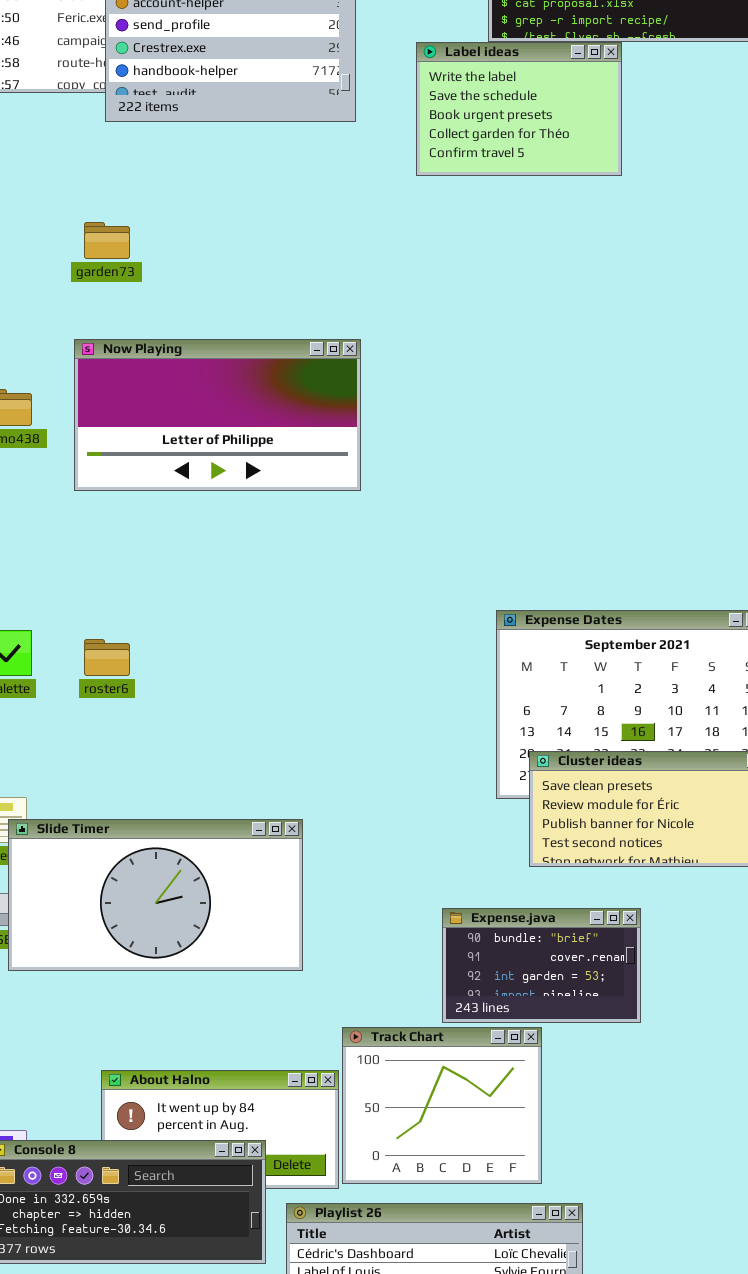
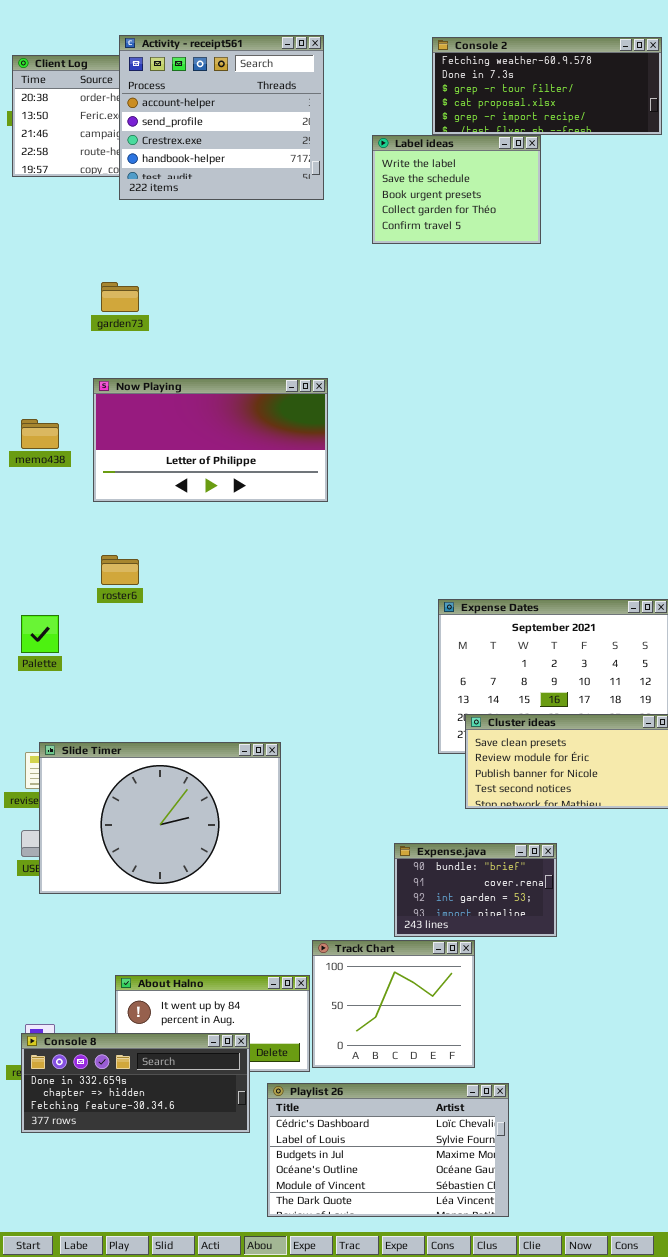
roster6: [84,639,130,676] -> [101,555,139,585], moved
Slide Timer: [8,819,303,971] -> [39,742,281,894], resized

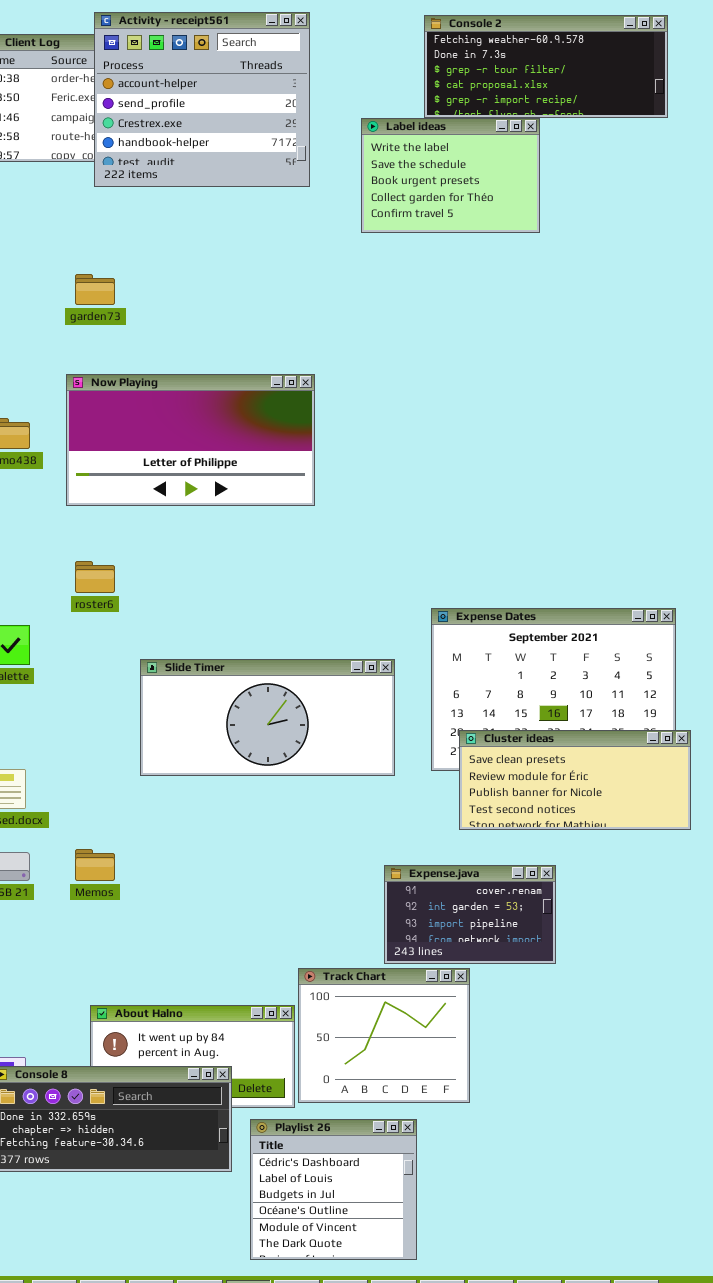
Slide Timer: [39,742,281,894] -> [140,659,395,776], moved, resized
Expense.java: [394,843,557,937] -> [384,865,556,964], scrolled down 1 row
Playlist 26: [267,1083,509,1217] -> [250,1119,417,1260], resized

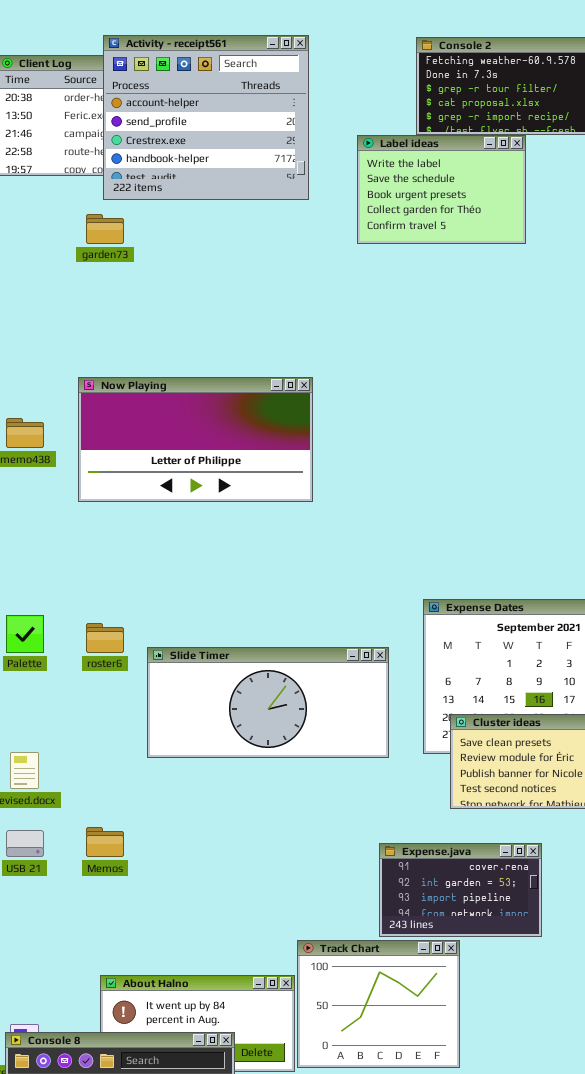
garden73: [75,274,115,305] -> [86,214,124,244], moved
roster6: [75,561,115,593] -> [86,623,124,653], moved

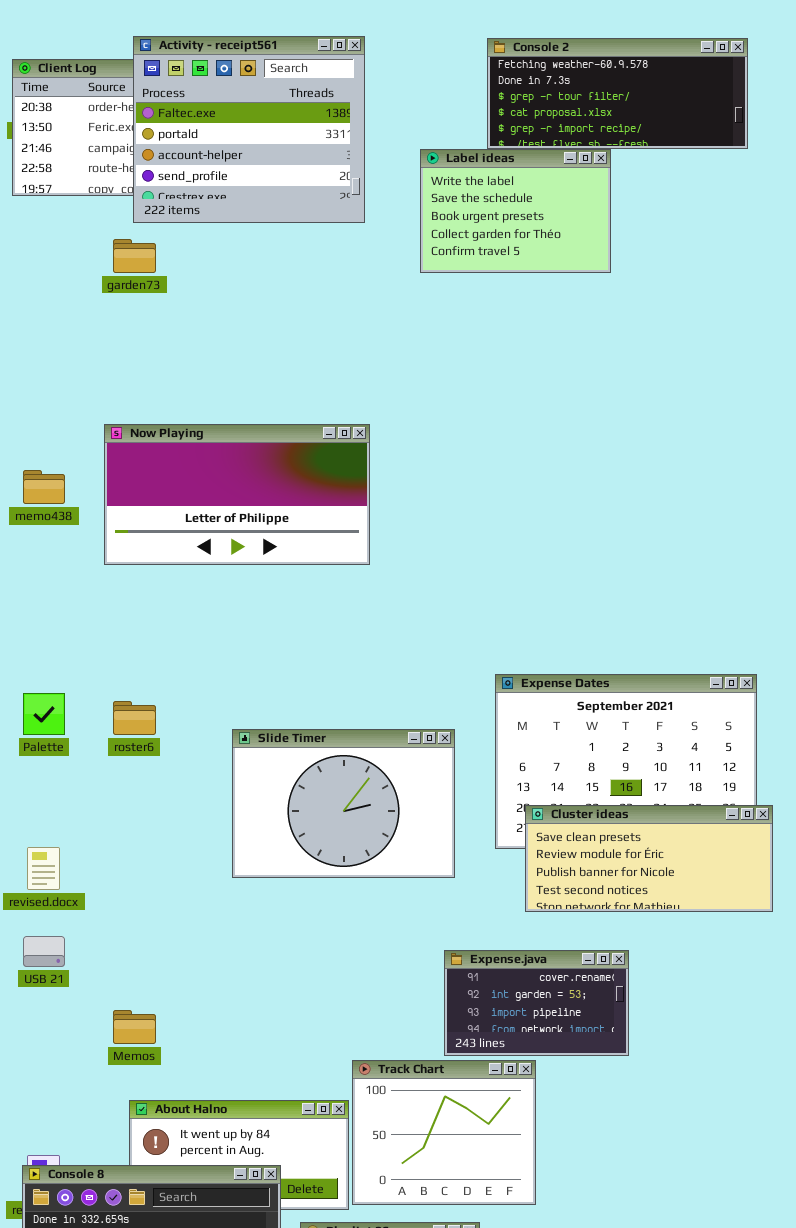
Activity - receipt561: [103,35,309,200] -> [133,36,365,223], scrolled up 2 rows
Slide Timer: [147,647,389,758] -> [232,729,455,878], resized
Memos: [86,827,124,857] -> [113,1010,156,1044], moved

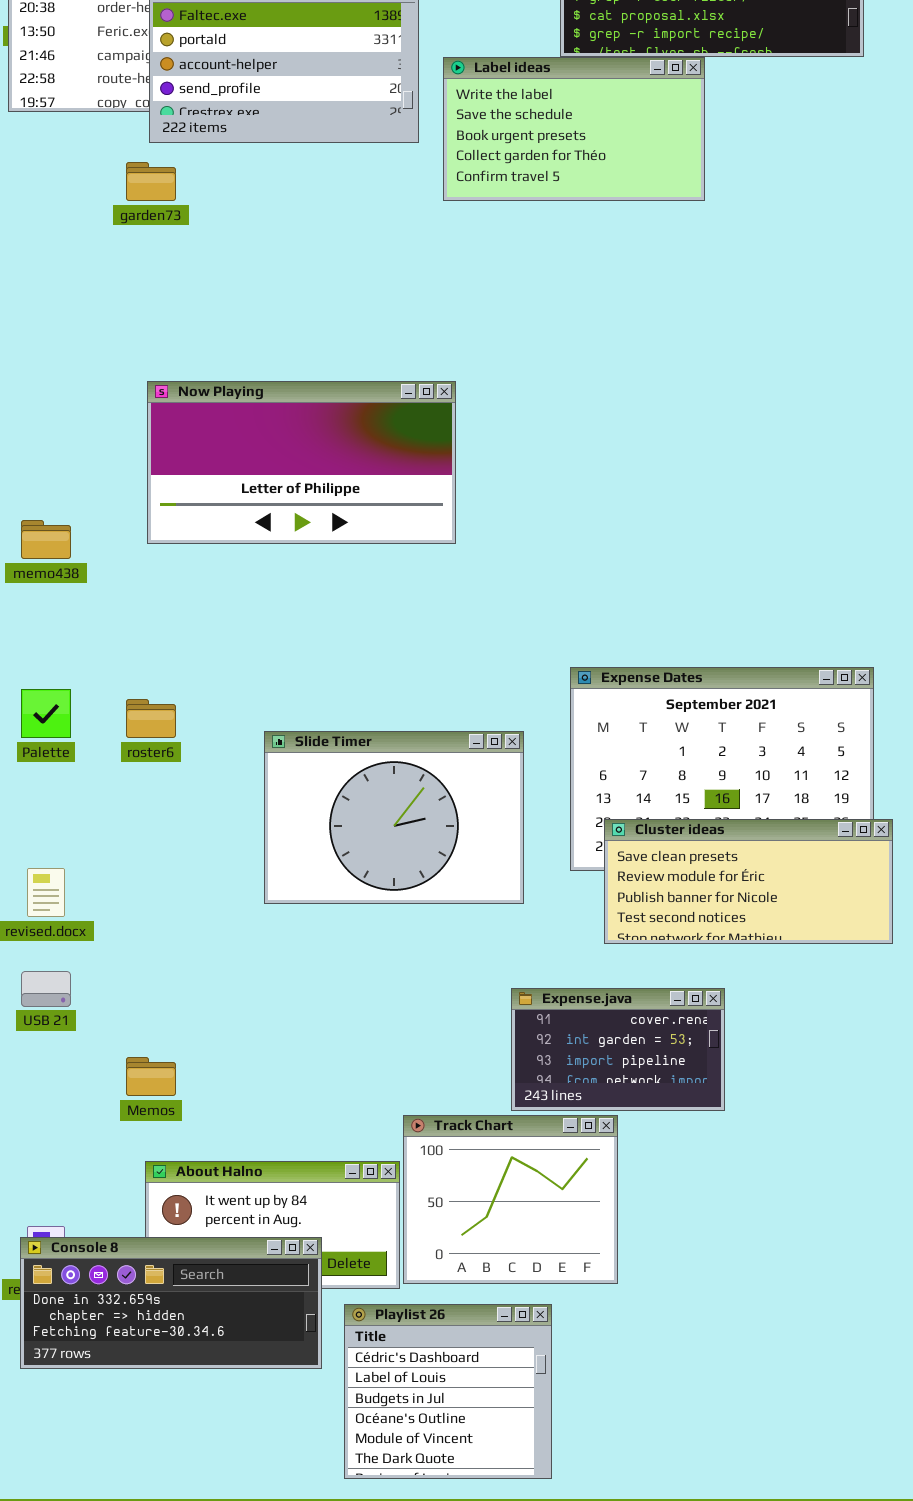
Label ideas: [420,149,611,273] -> [443,57,705,201], resized
Now Playing: [104,424,370,565] -> [147,381,456,544], moved
memo438: [23,470,65,504] -> [21,520,71,559], moved

